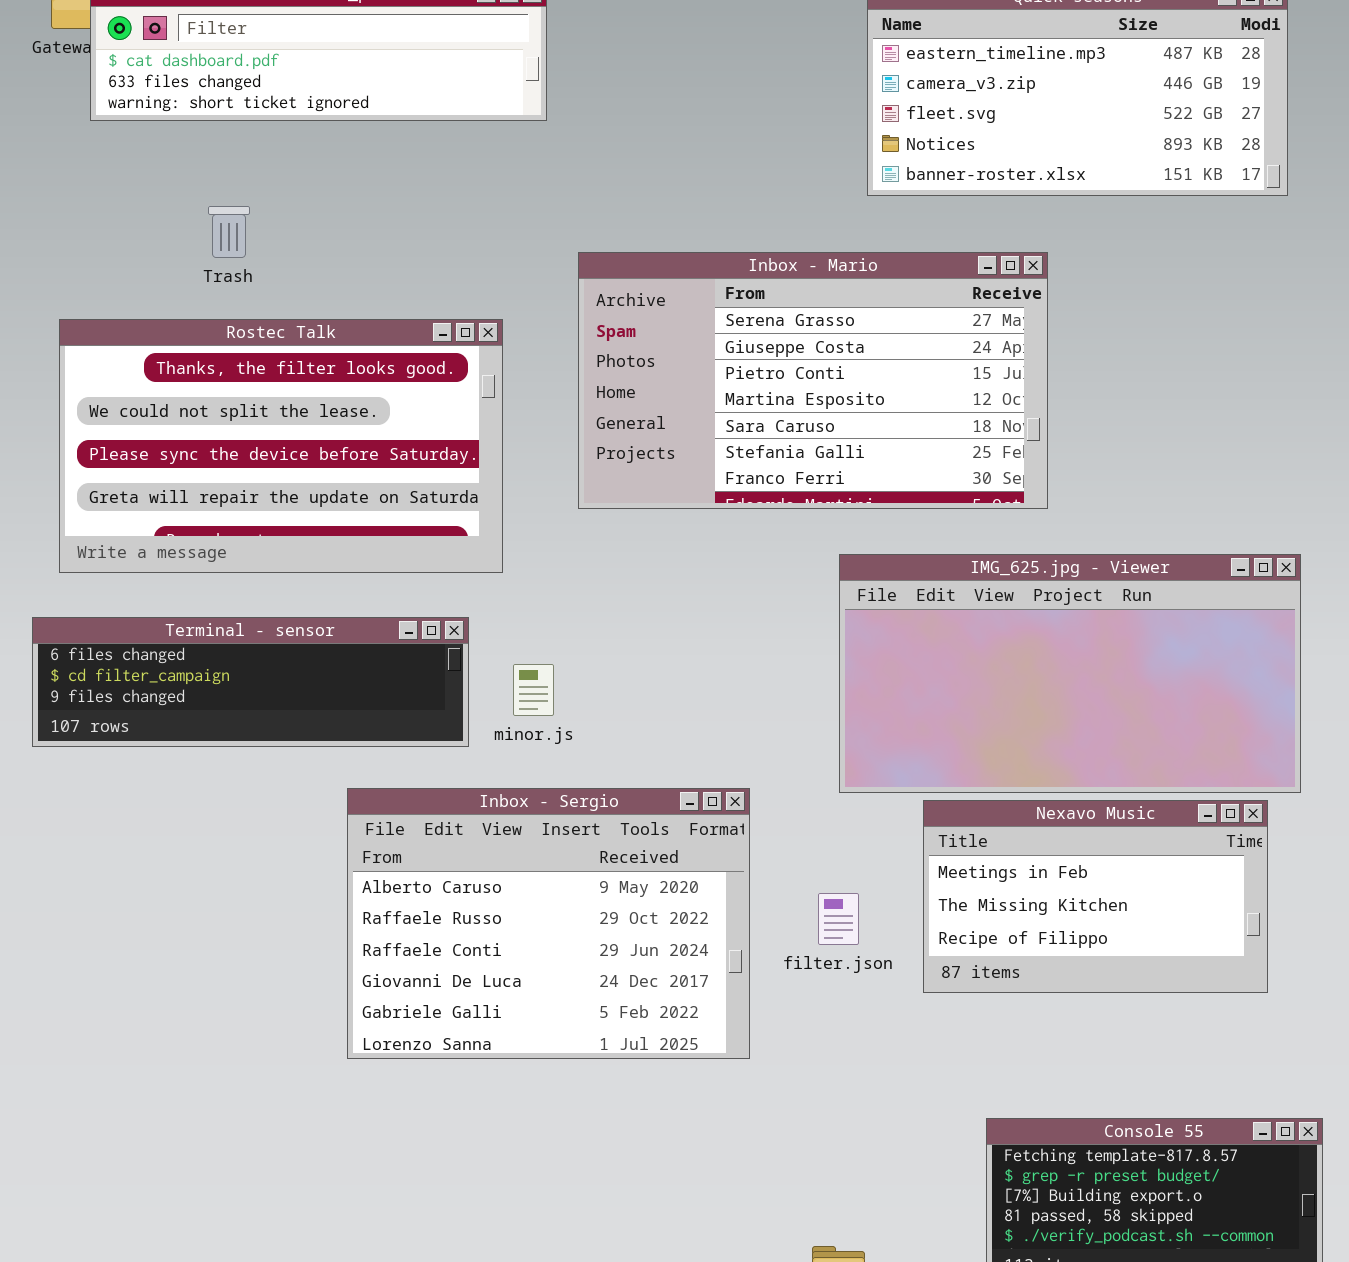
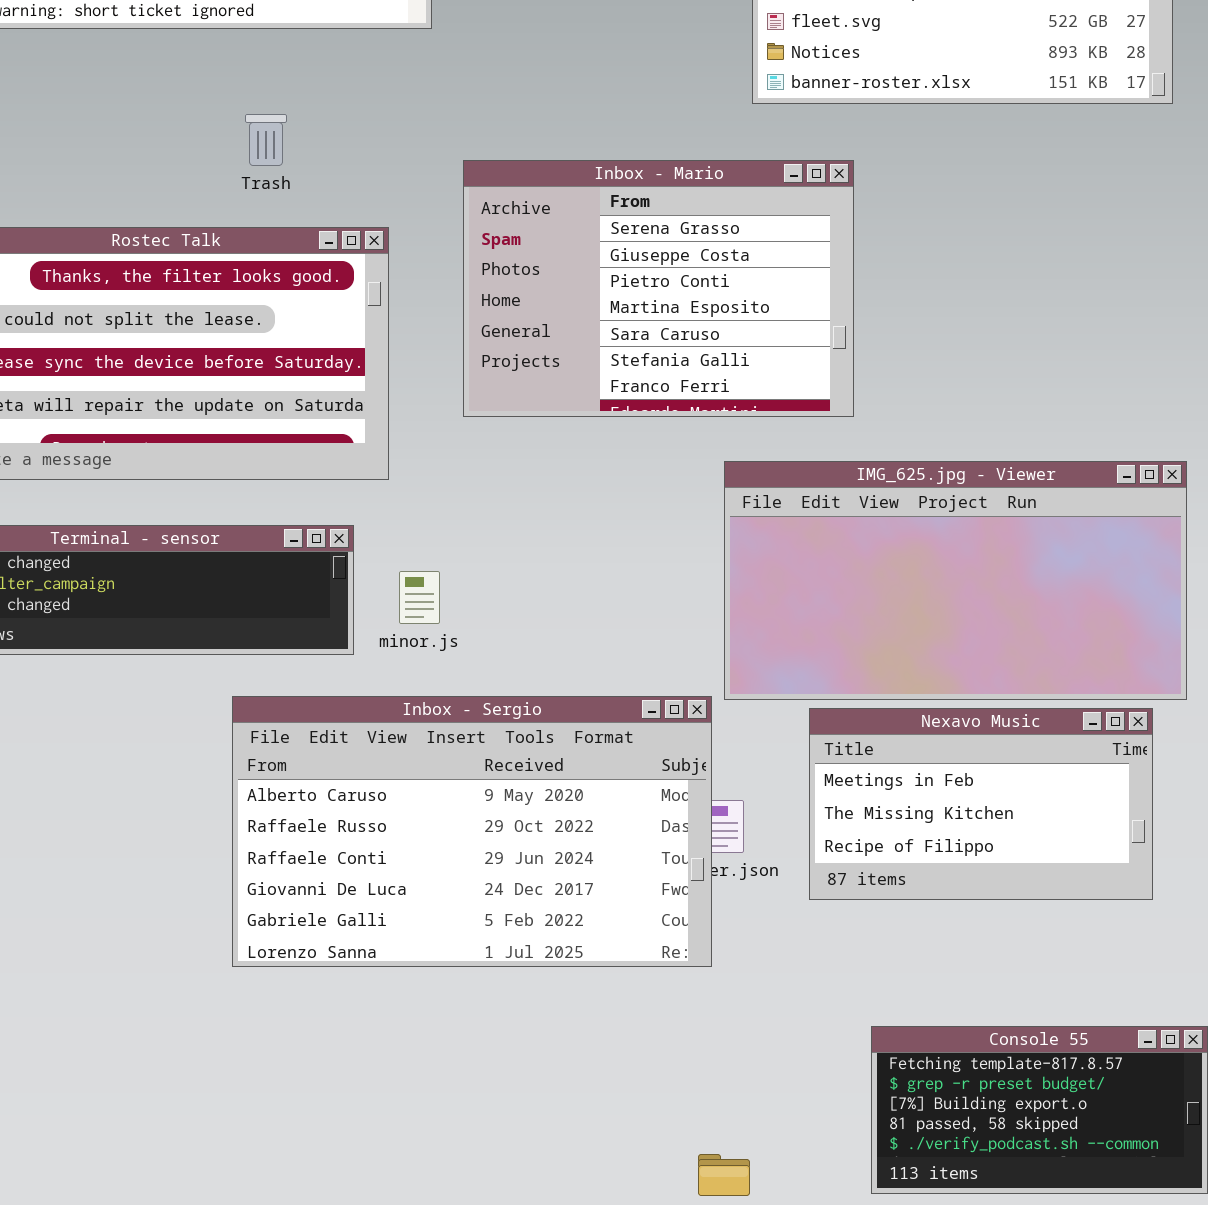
Trash: [208,206,250,258] -> [245,114,287,166], moved
Inbox - Mario: [578,252,1048,509] -> [463,160,854,417], resized
Inbox - Sergio: [347,788,750,1059] -> [232,696,712,967], resized

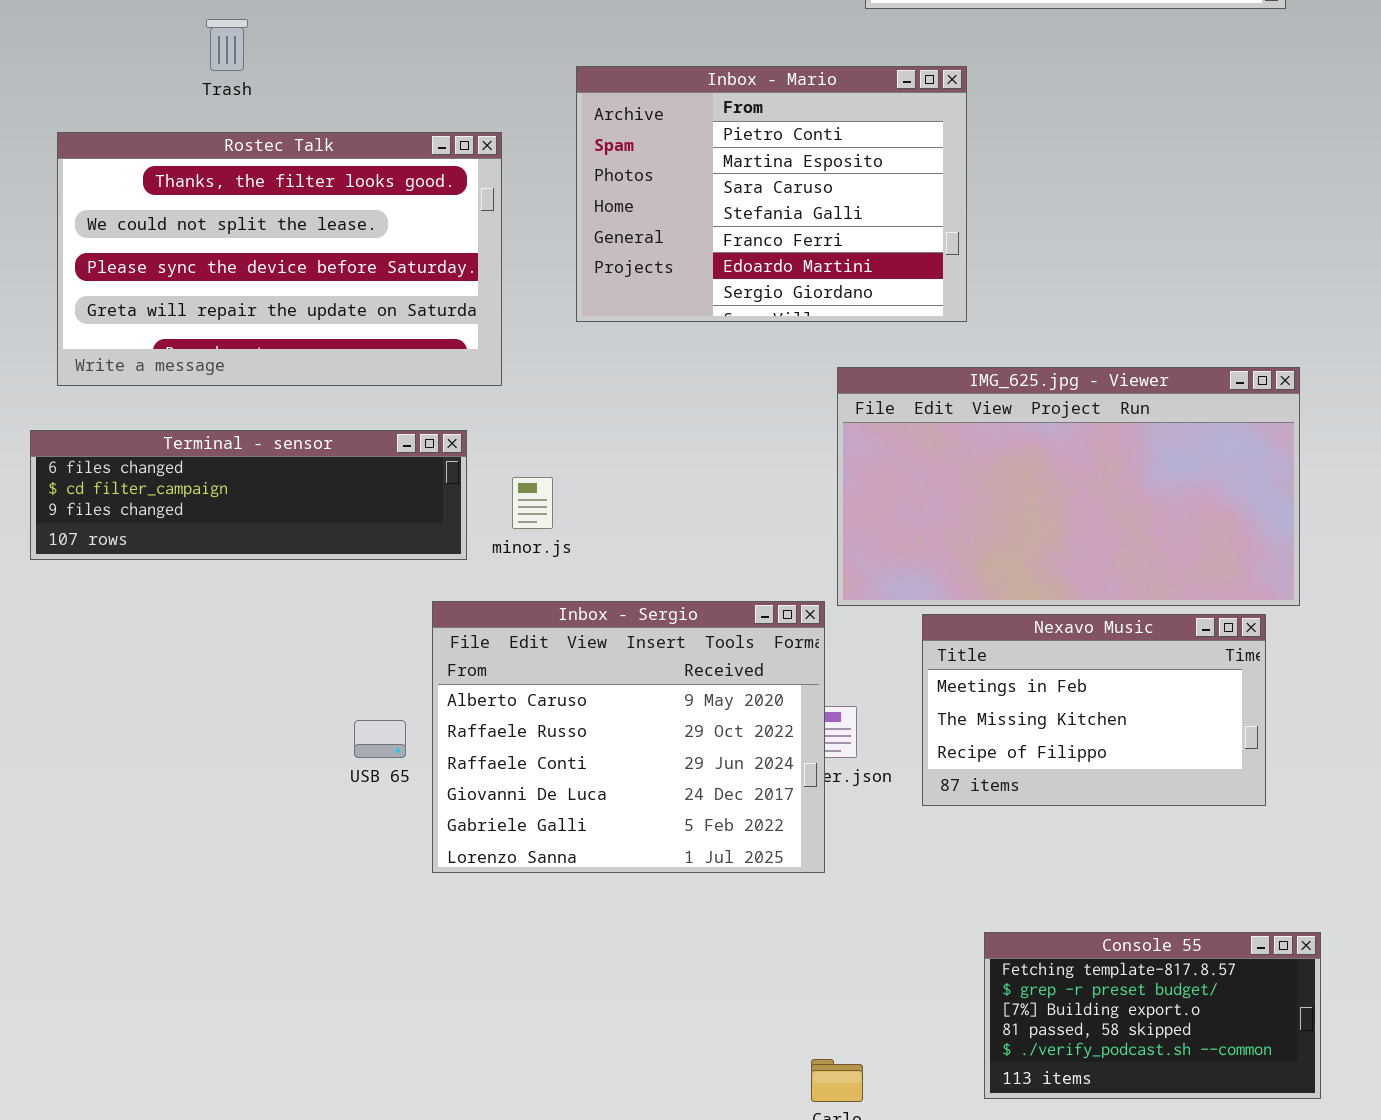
Trash: [245,114,287,166] -> [206,19,248,71], moved
Inbox - Mario: [463,160,854,417] -> [576,66,967,322], scrolled down 2 rows
Inbox - Sergio: [232,696,712,967] -> [432,601,825,873], resized

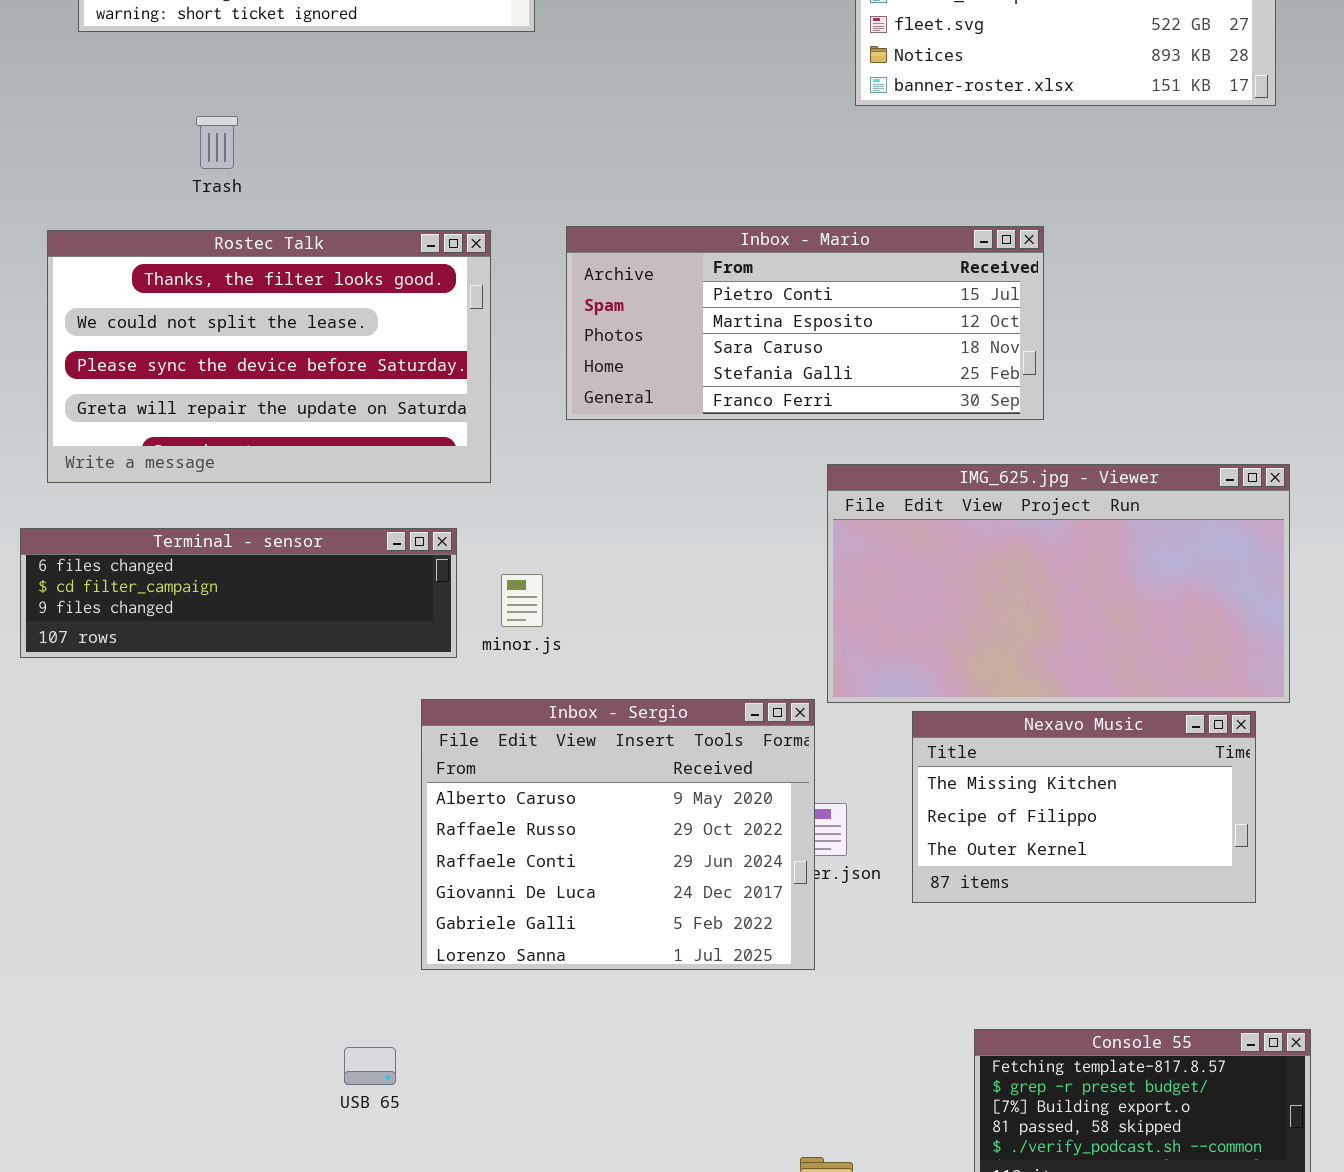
Inbox - Mario: [576,66,967,322] -> [566,226,1044,420], resized
Nexavo Music: [922,614,1266,806] -> [912,711,1256,903], scrolled down 1 row
USB 65: [354,720,406,758] -> [344,1047,396,1085], moved

